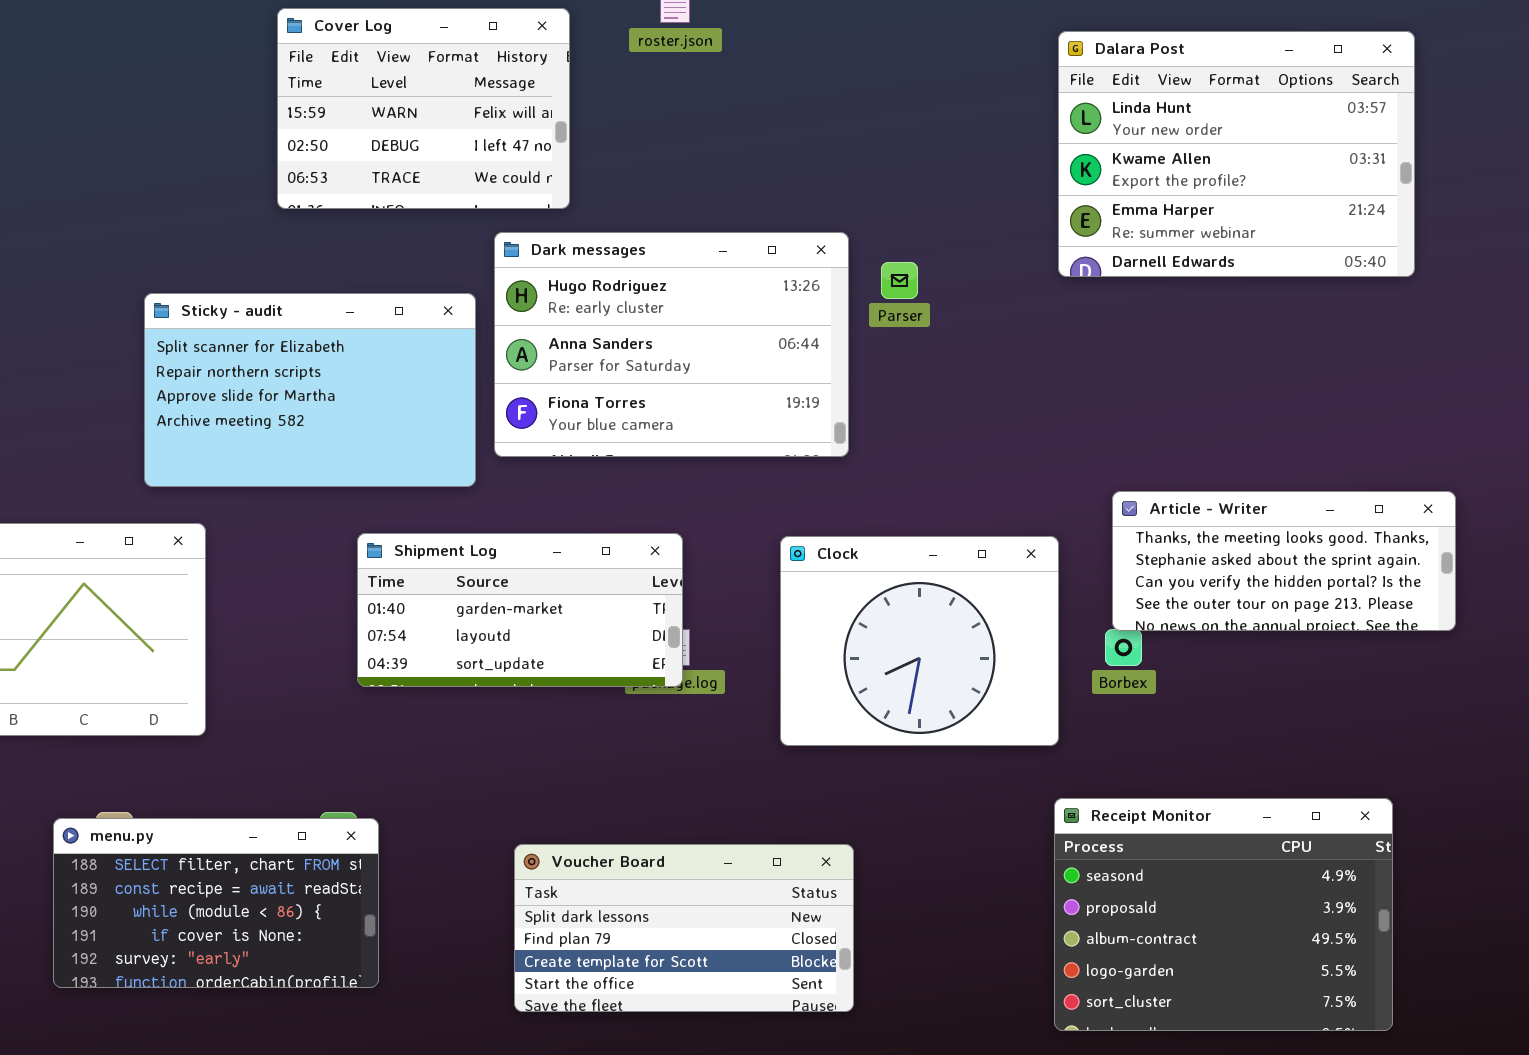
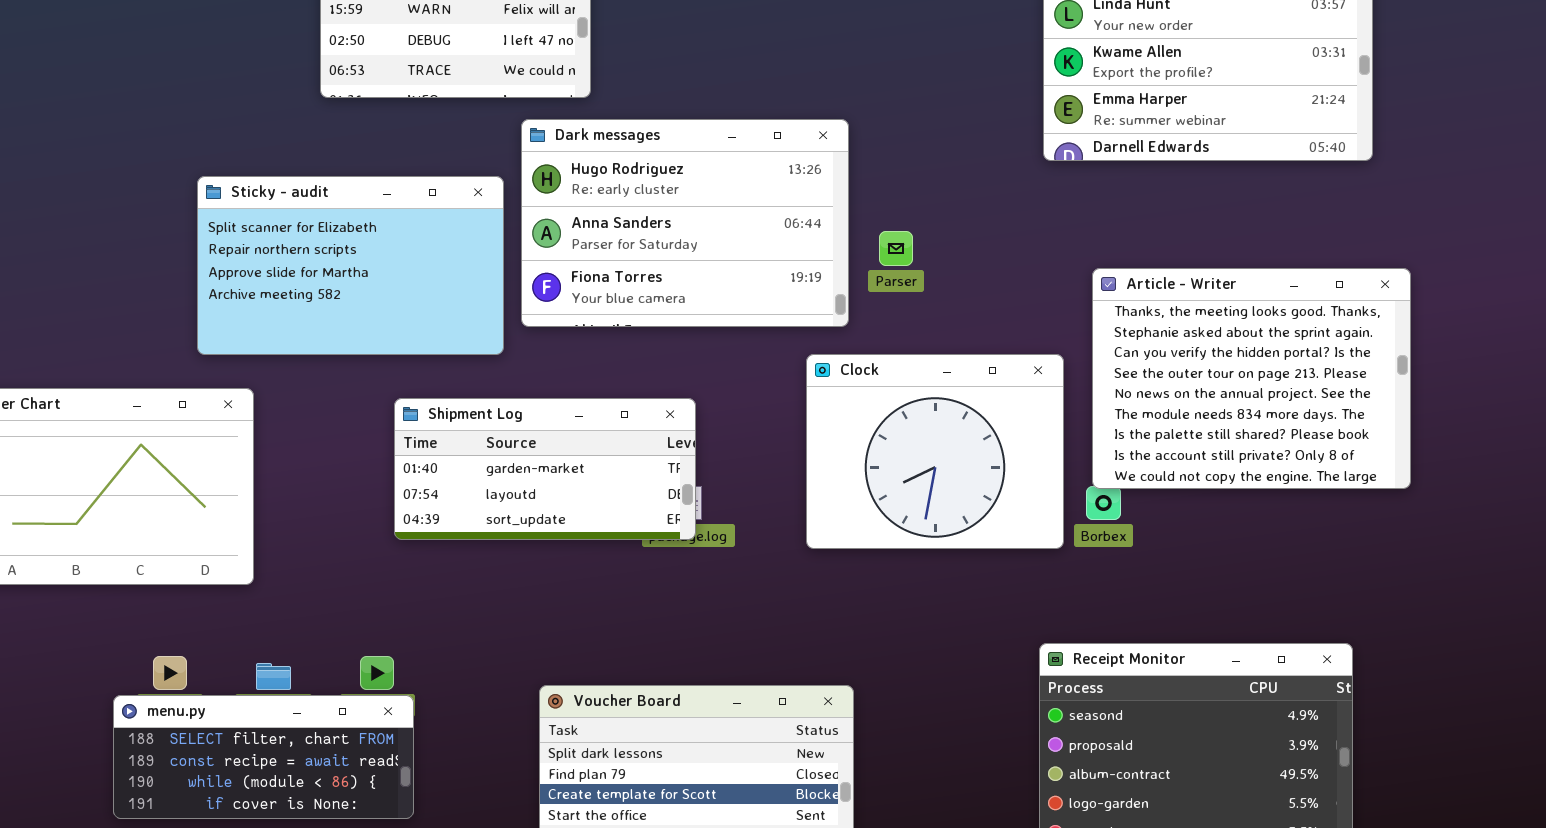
Parser: [881,262,918,299] -> [879,231,913,266], moved
Article - Writer: [1112,491,1456,631] -> [1092,268,1411,489], resized
Clock: [780,536,1059,746] -> [806,354,1064,549], moved
menu.py: [53,818,379,988] -> [113,695,414,819], resized

